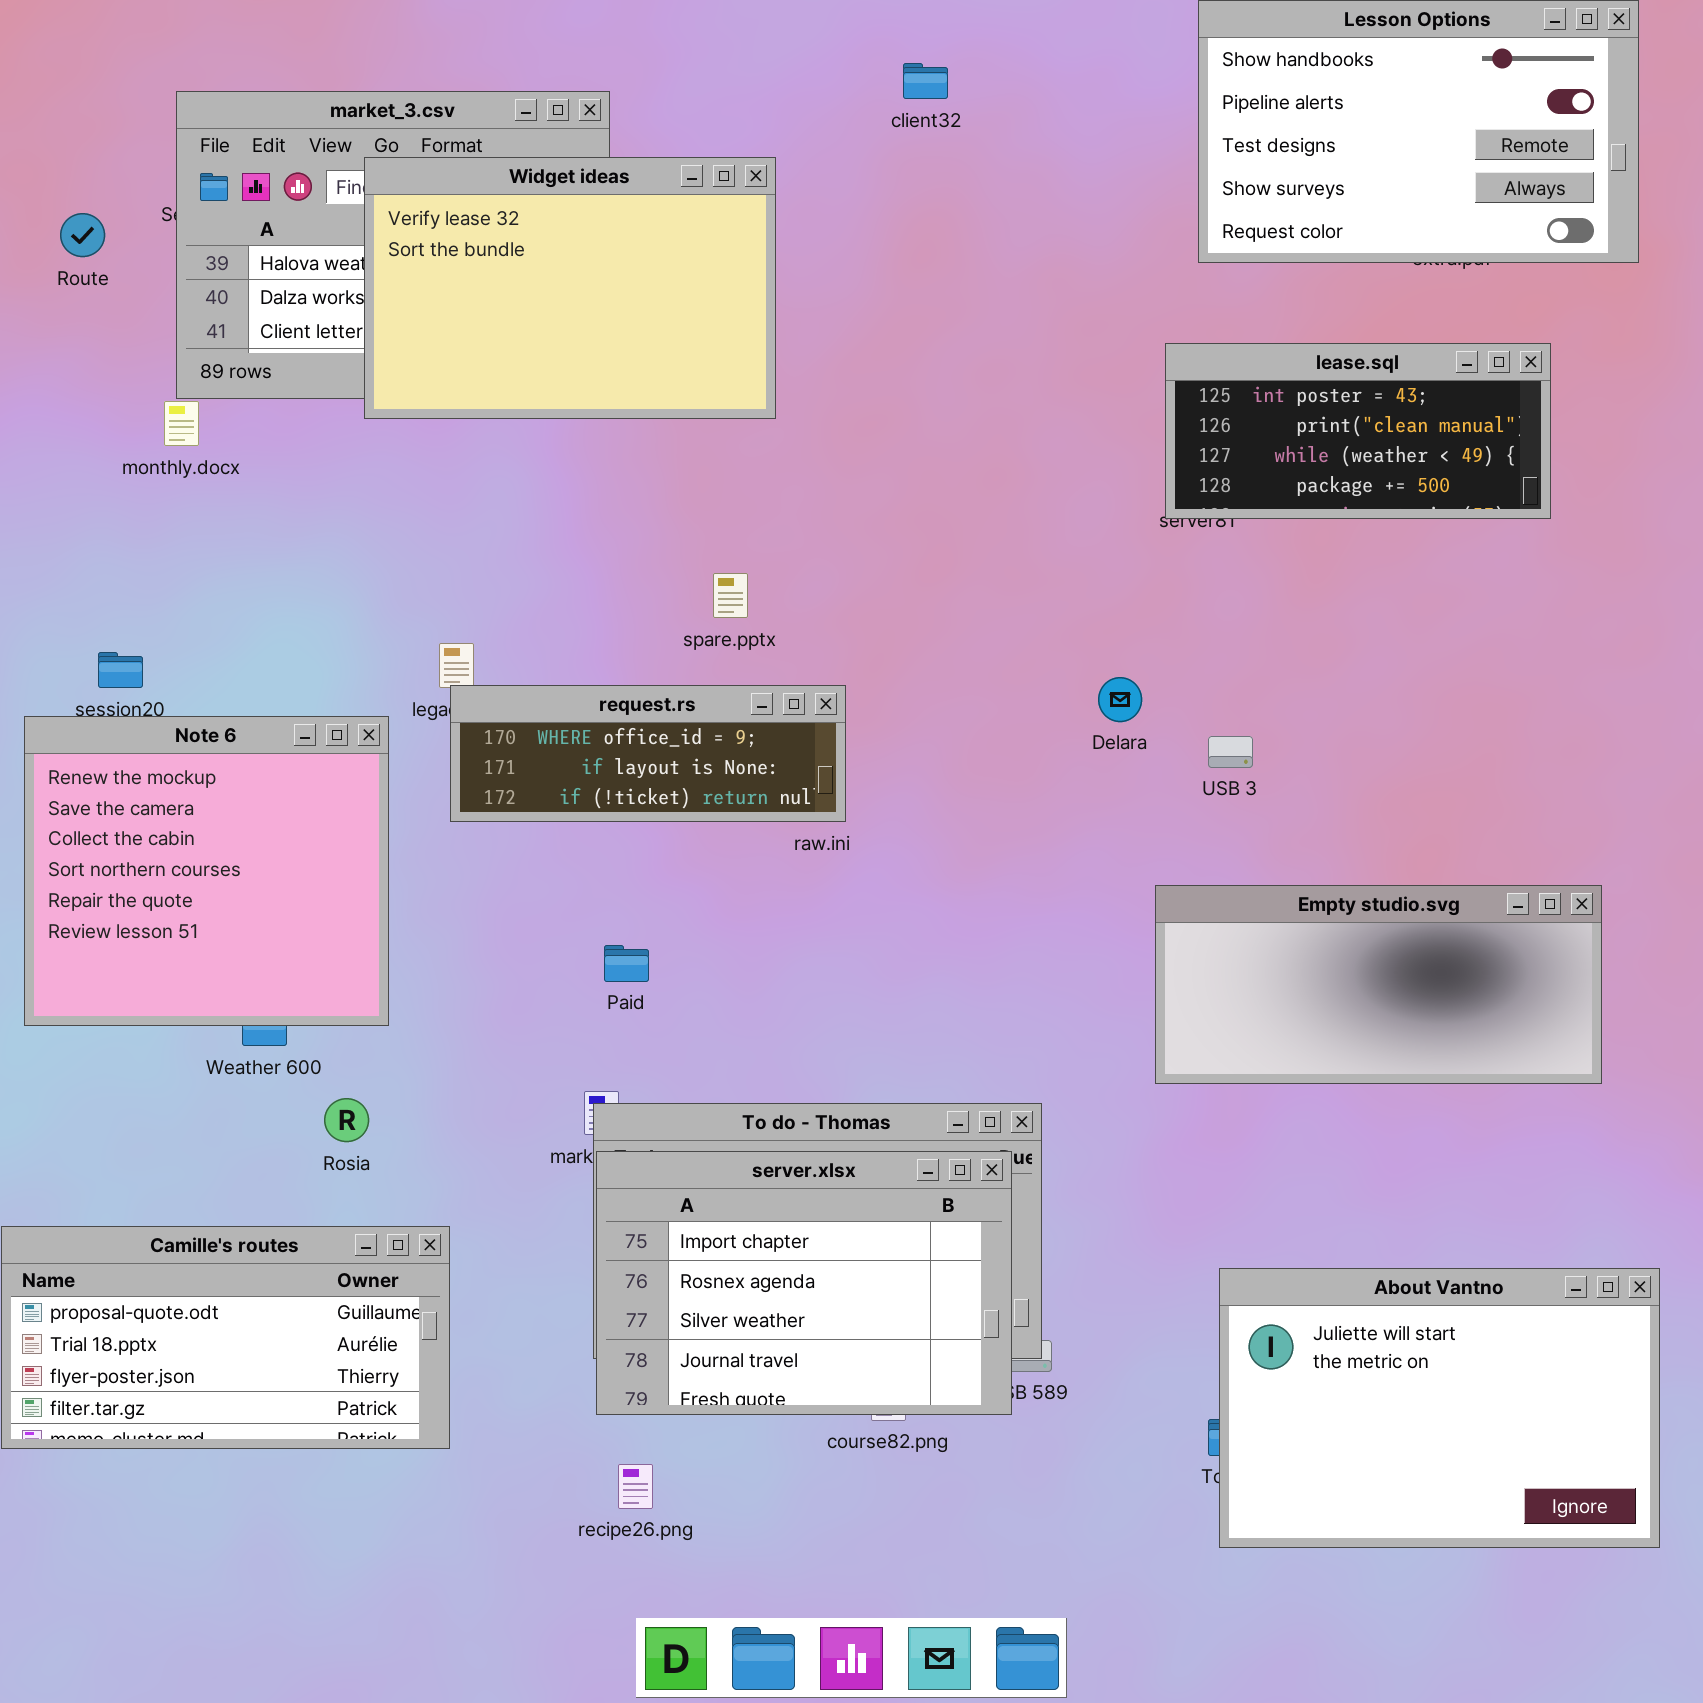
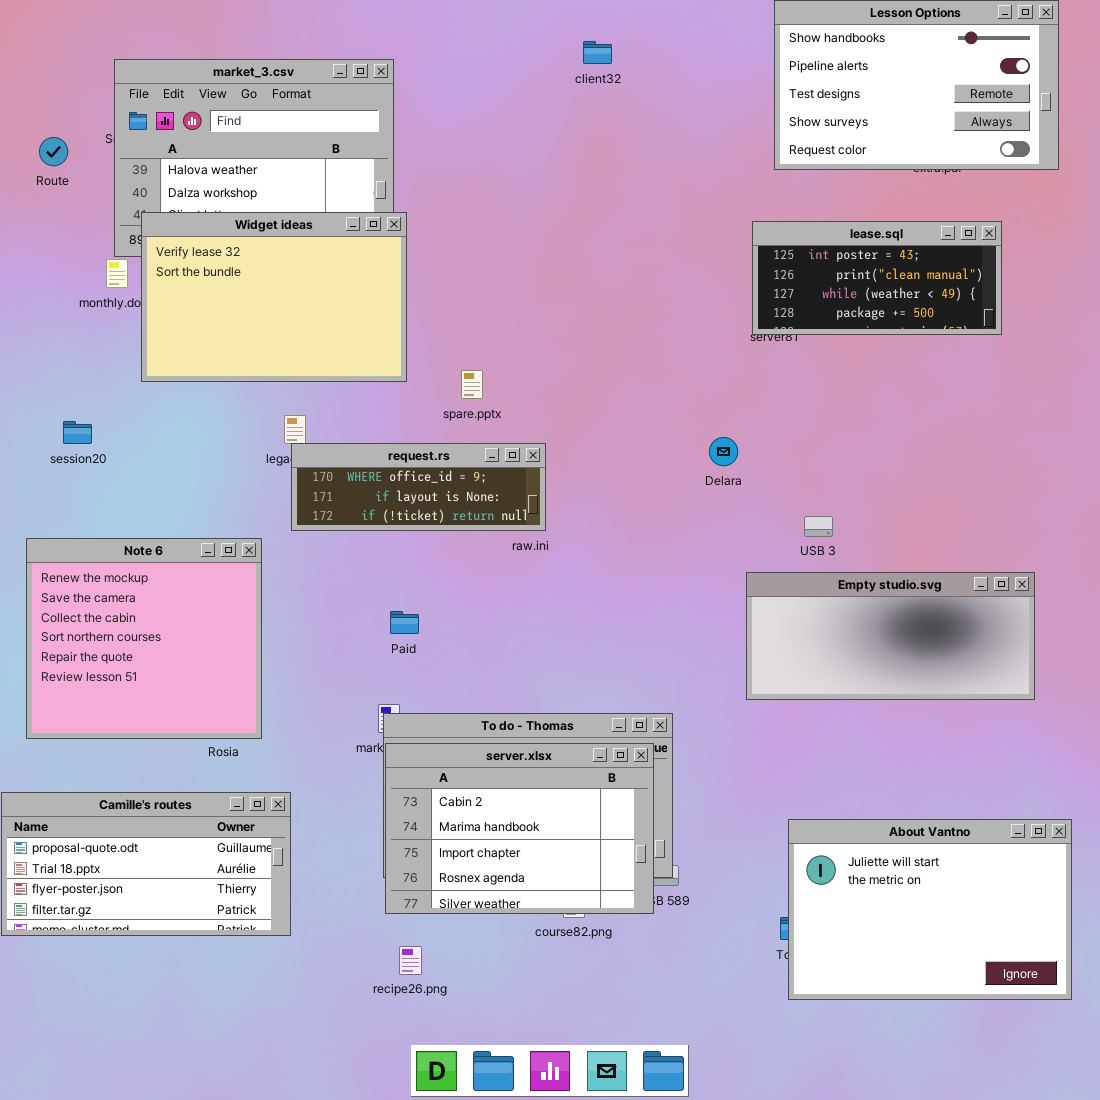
Widget ideas: [364,157,776,419] -> [141,212,407,382], moved
Note 6: [24,716,389,1026] -> [26,538,262,739], moved
USB 3: [1208,736,1253,768] -> [804,516,833,537], moved
server.xlsx: [596,1151,1012,1415] -> [385,743,654,914], scrolled up 2 rows

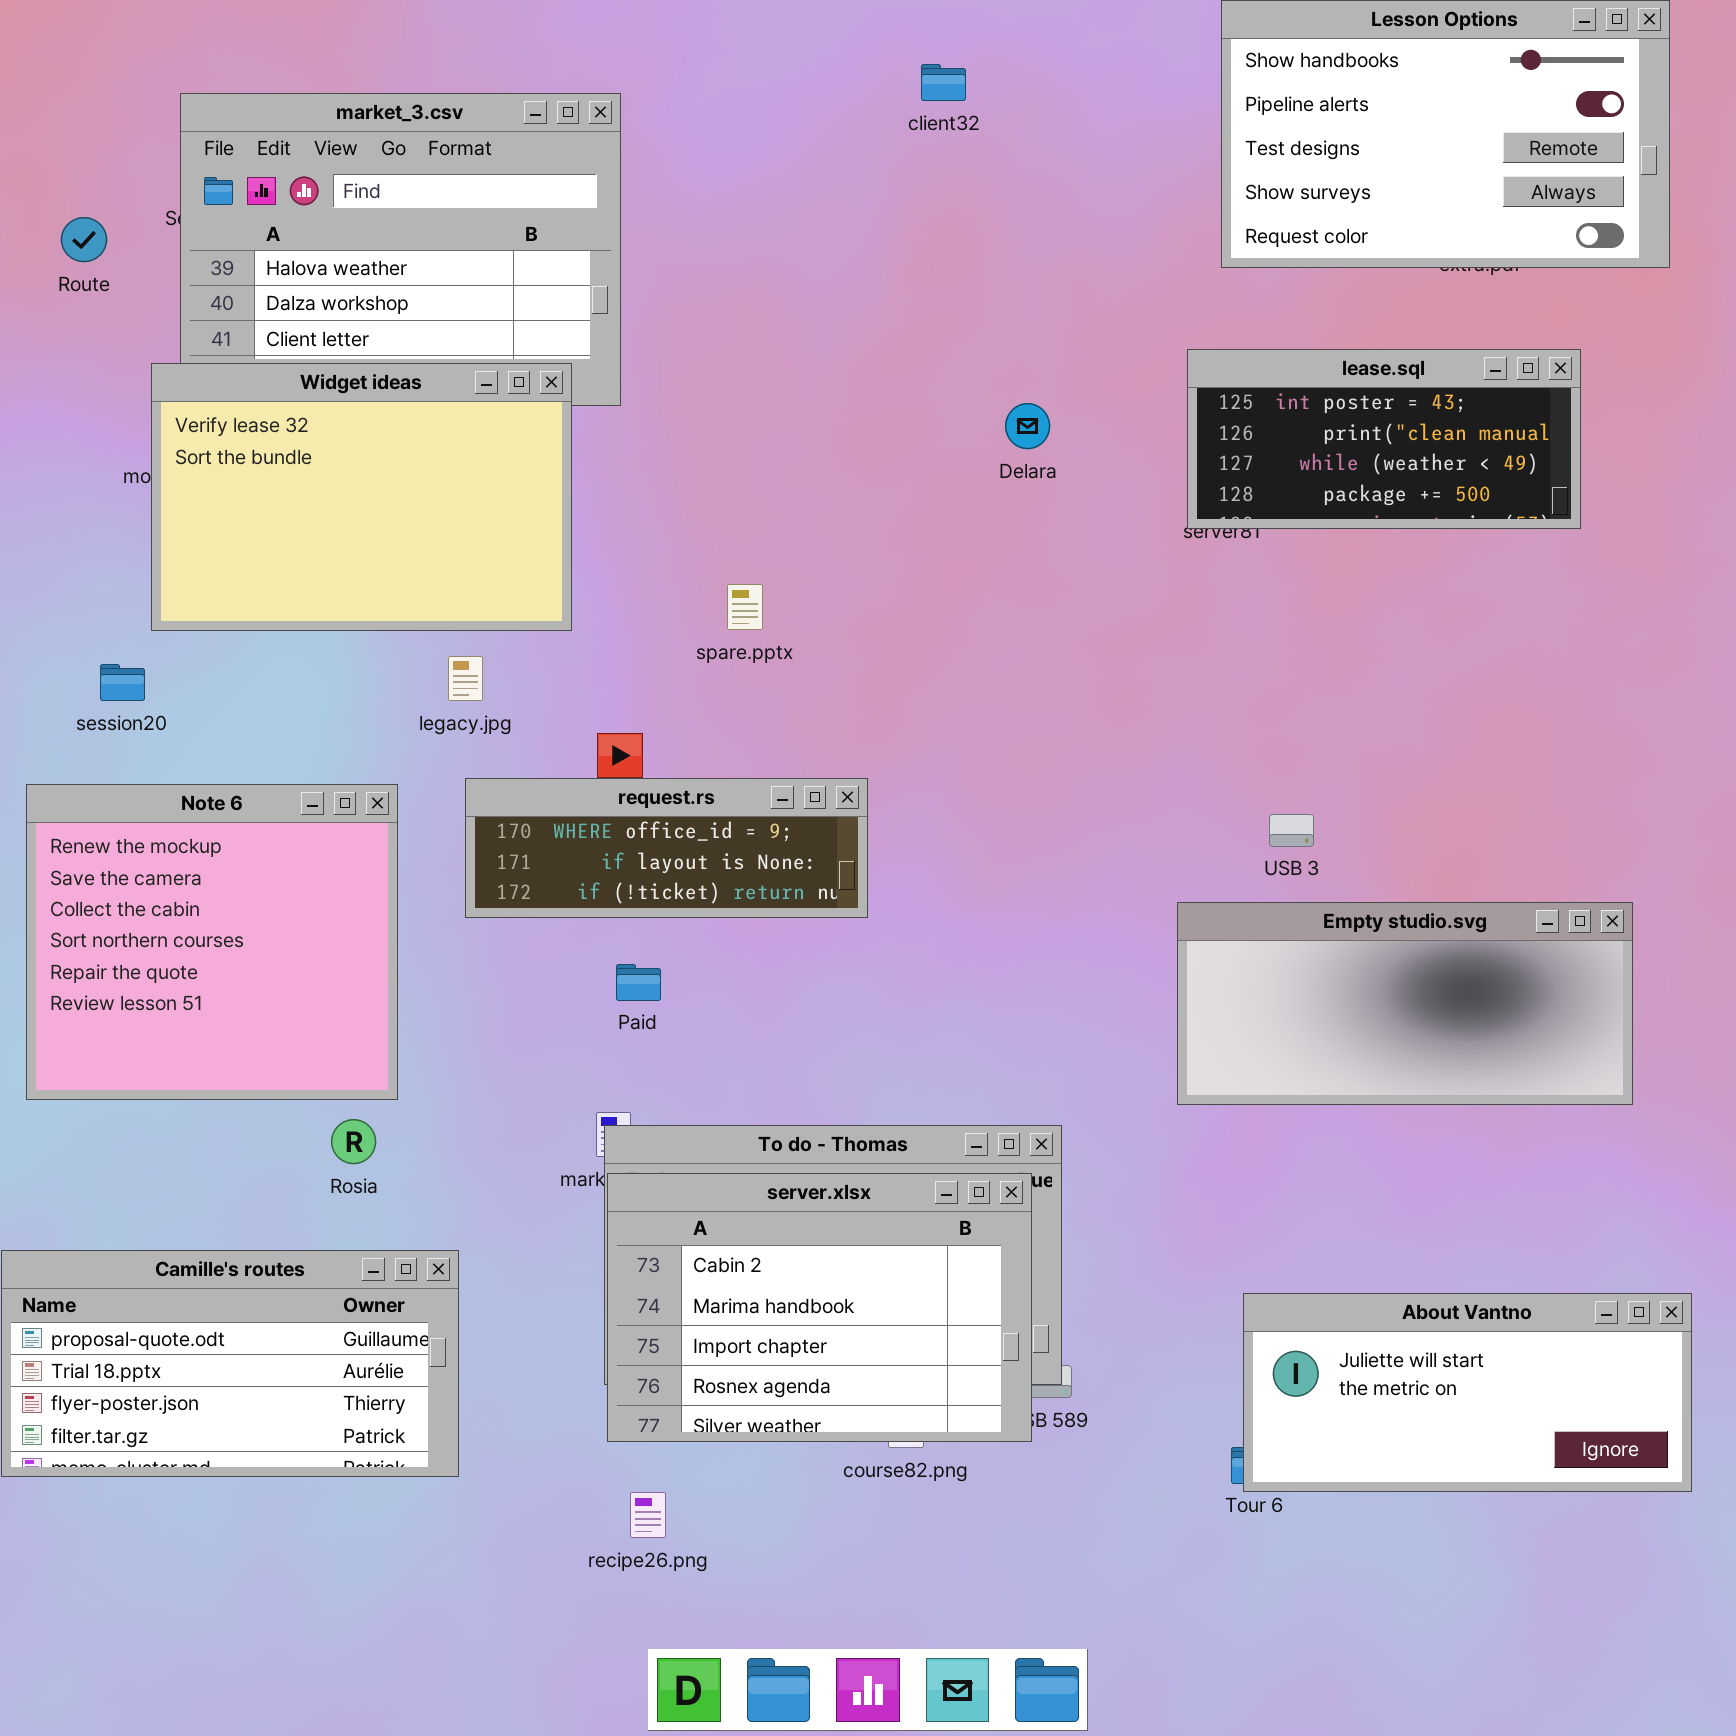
Widget ideas: [141,212,407,382] -> [151,363,572,631], moved
Delara: [709,437,738,466] -> [1005,403,1050,449], moved
request.rs: [291,443,546,531] -> [465,778,868,918], moved
Note 6: [26,538,262,739] -> [26,784,398,1100], moved
About Vantno: [788,819,1072,1000] -> [1243,1293,1692,1492], resized

